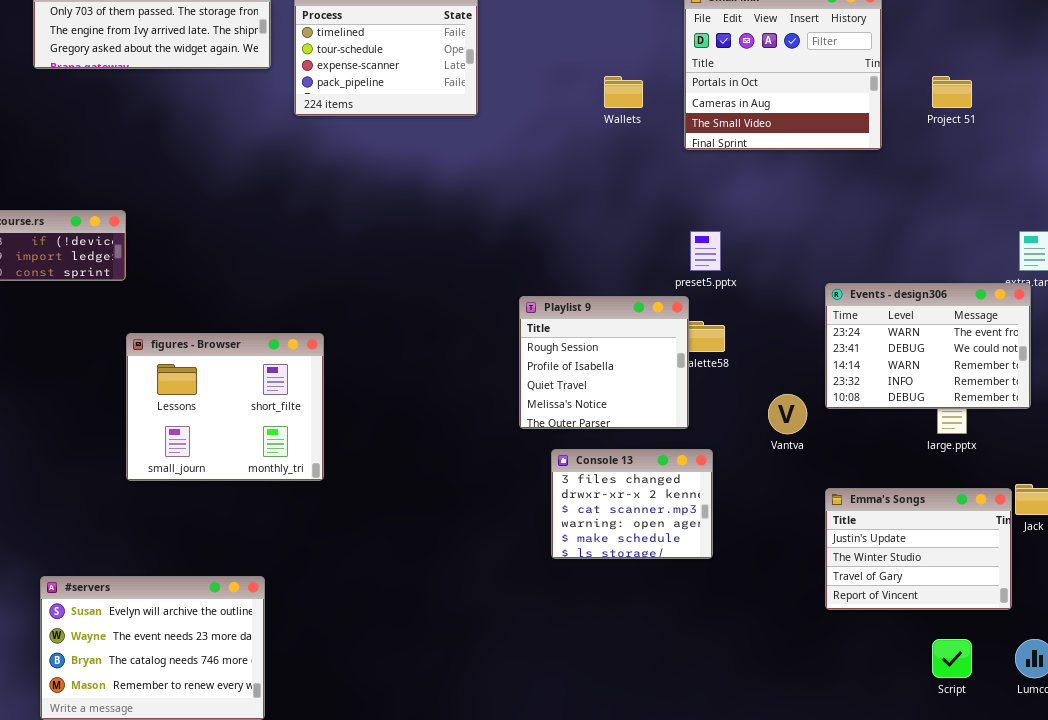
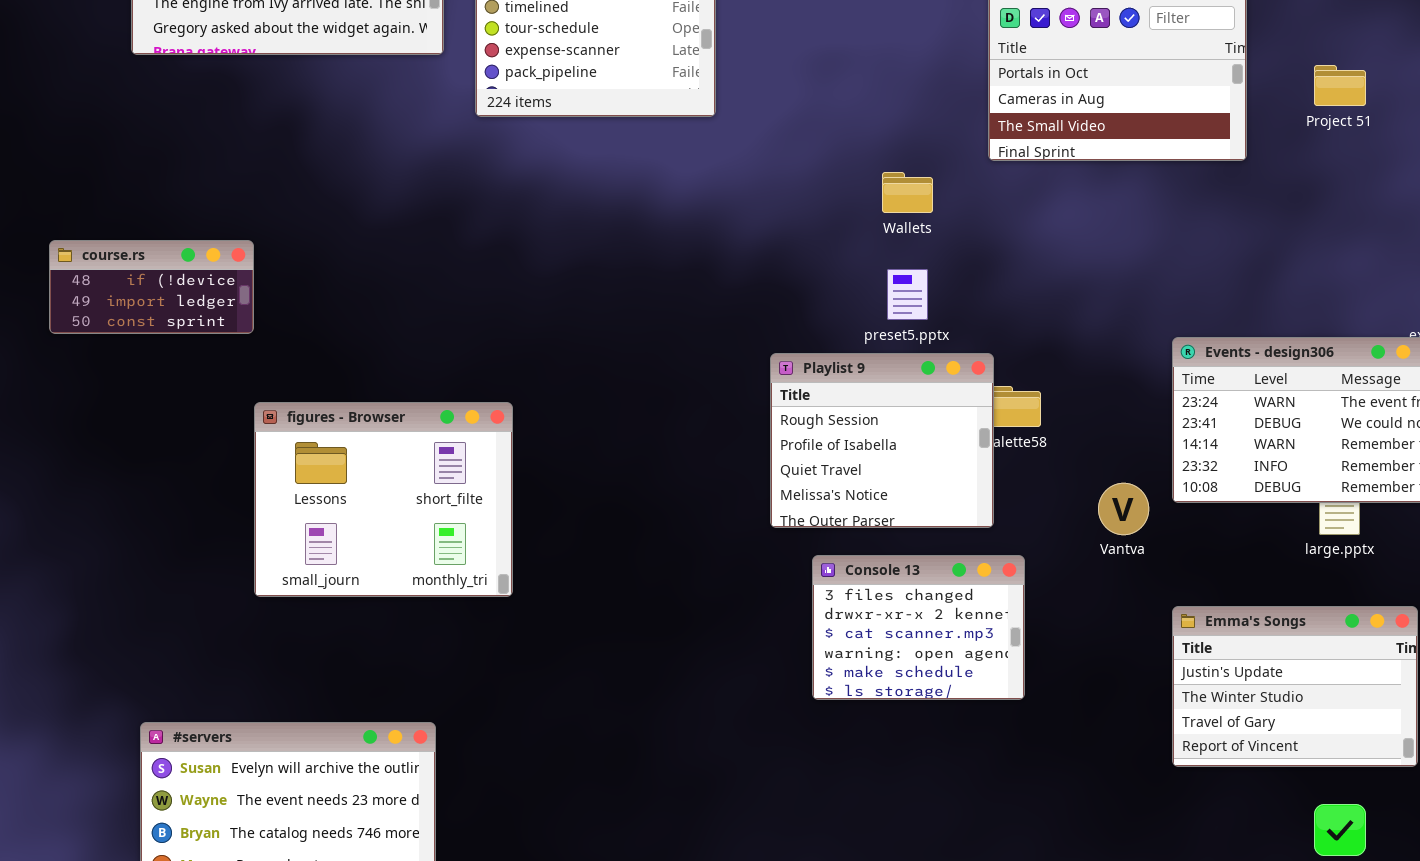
Wallets: [604,76,643,108] -> [882,172,933,213], moved
preset5.pptx: [690,231,721,271] -> [887,269,928,320], moved

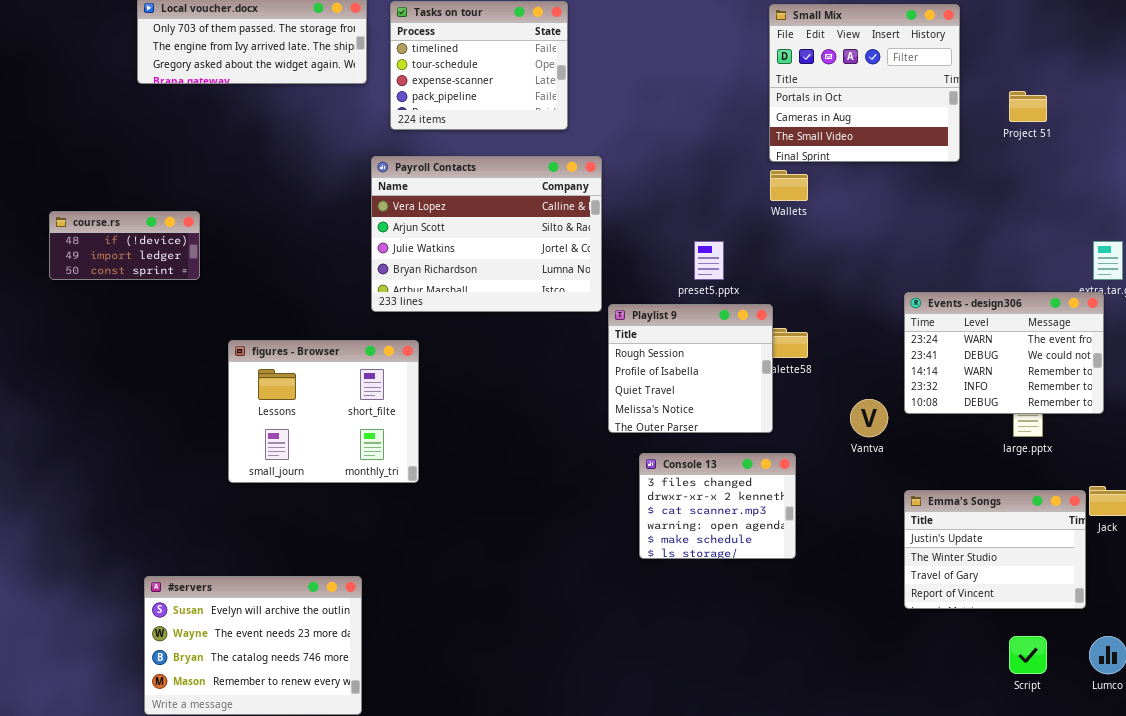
Payroll Contacts: none -> [371,156,602,312], opened
Wallets: [882,172,933,213] -> [770,170,808,201], moved
course.rs: [49,240,254,334] -> [49,211,200,280], moved

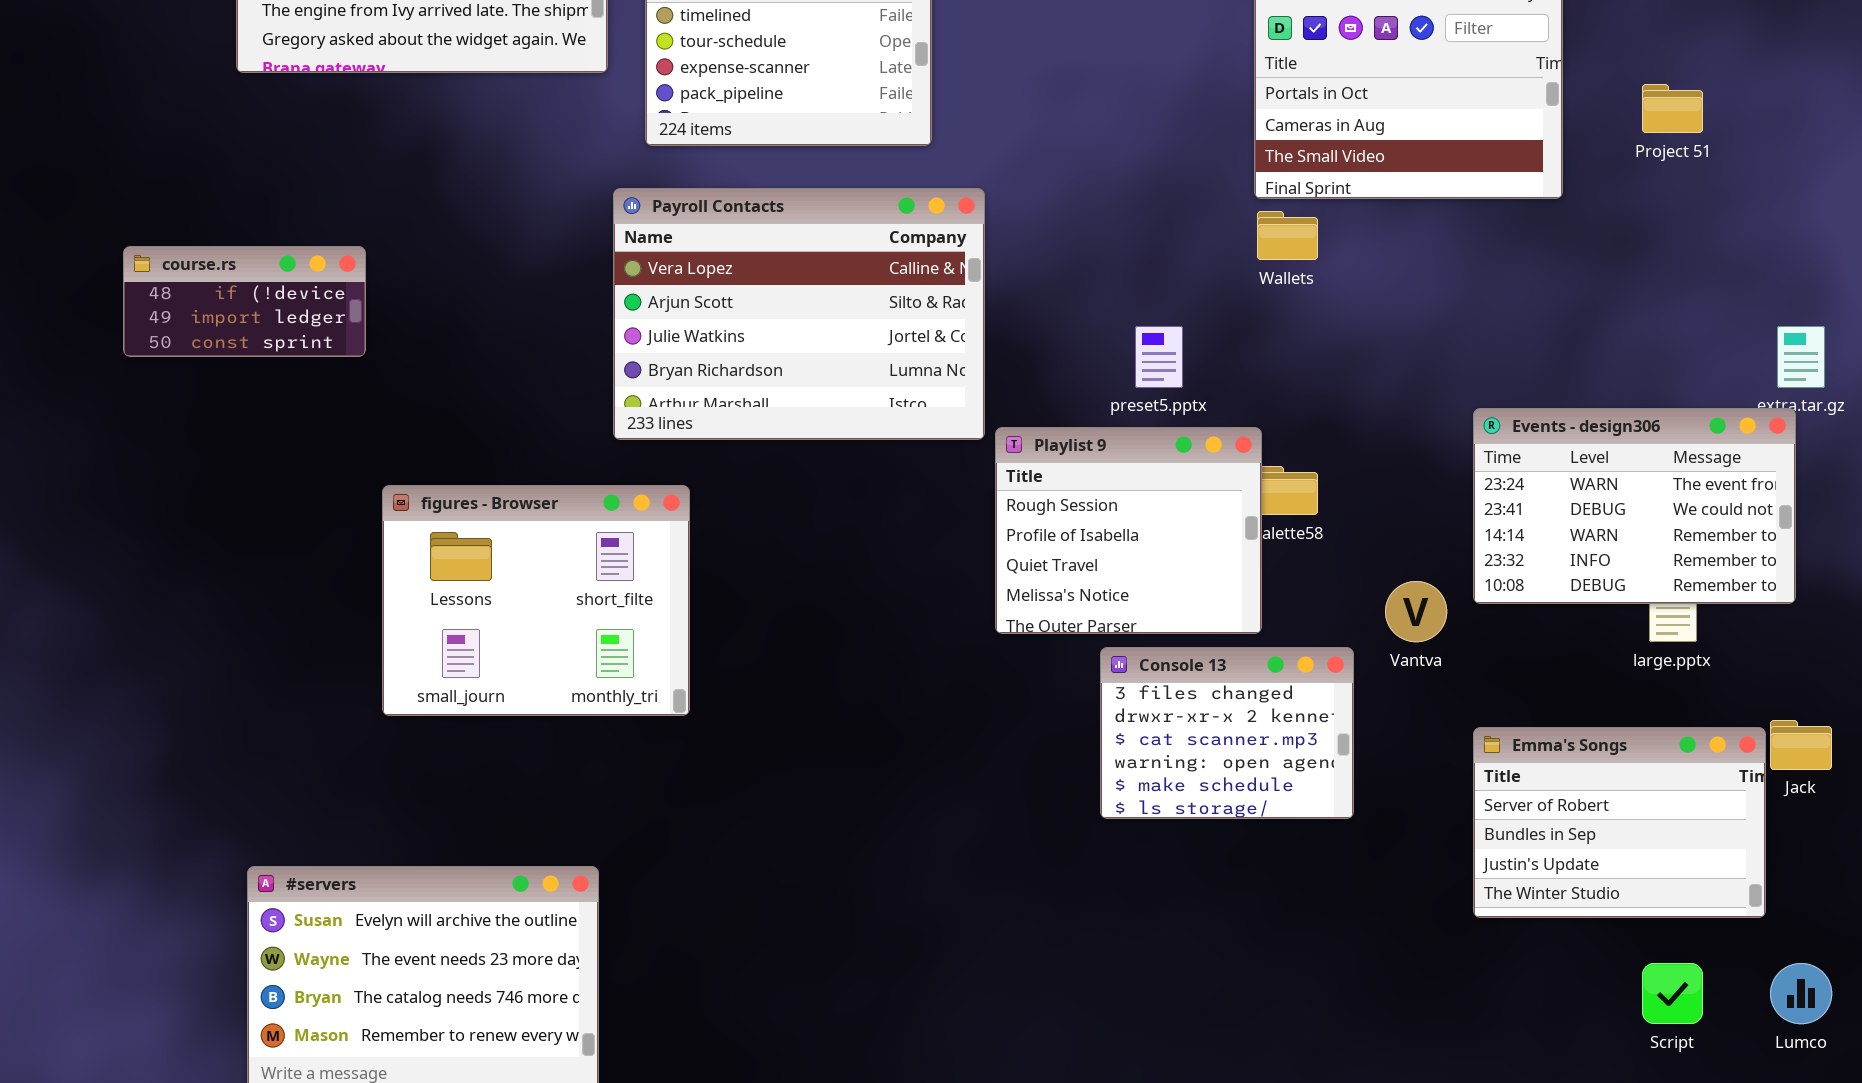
course.rs: [49,211,200,280] -> [123,246,366,357], moved
Console 13: [639,453,796,559] -> [1100,647,1354,819], moved
Emma's Songs: [904,490,1086,609] -> [1473,727,1766,918], scrolled up 2 rows

